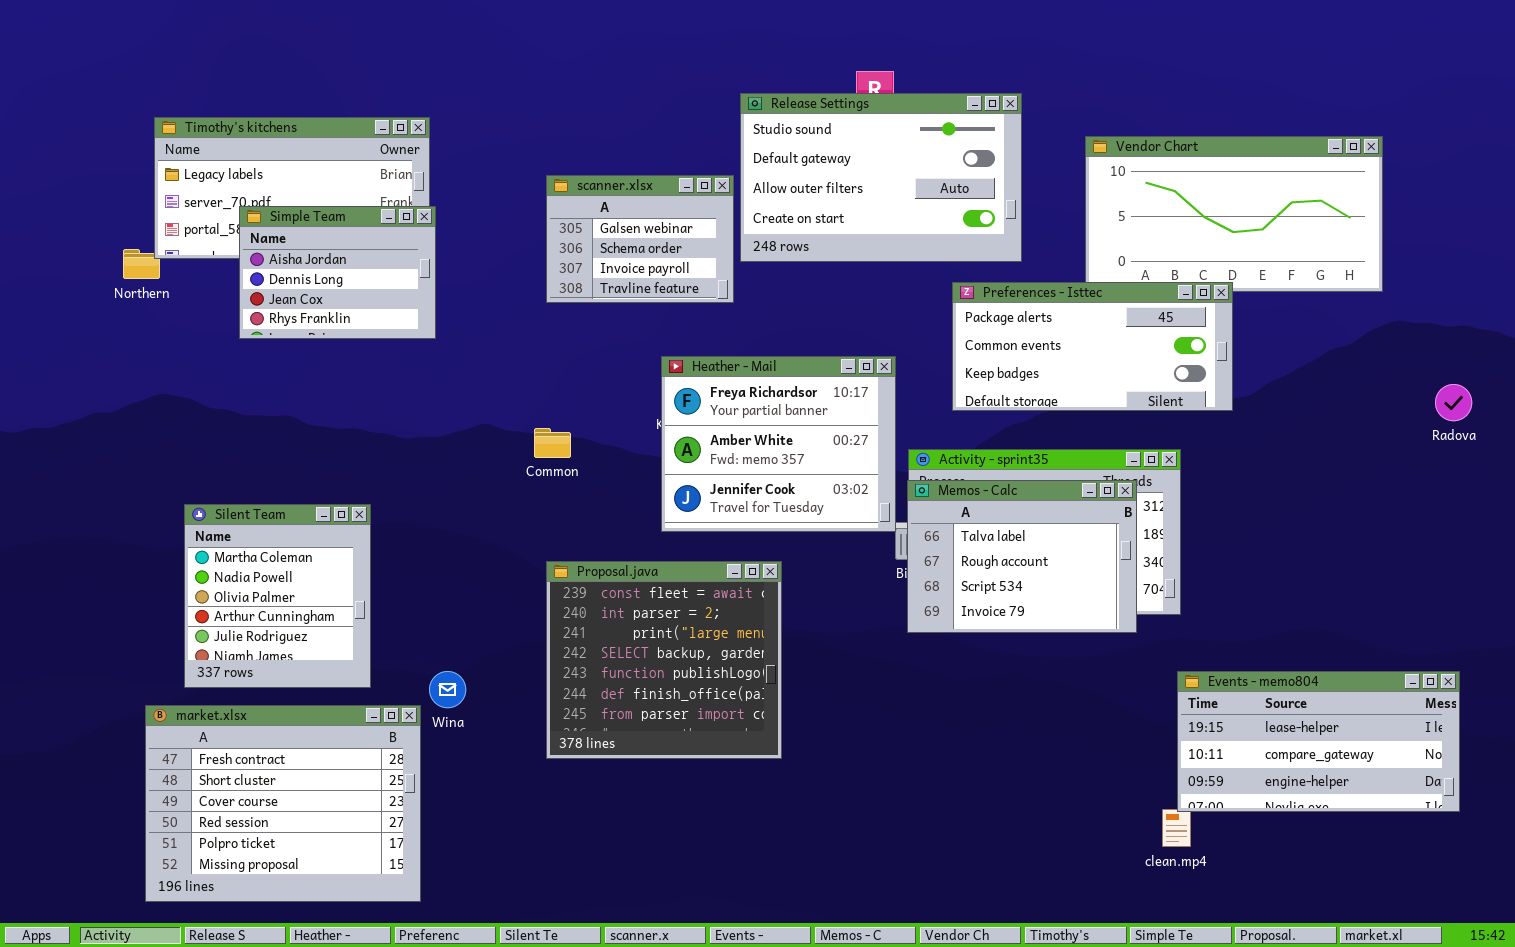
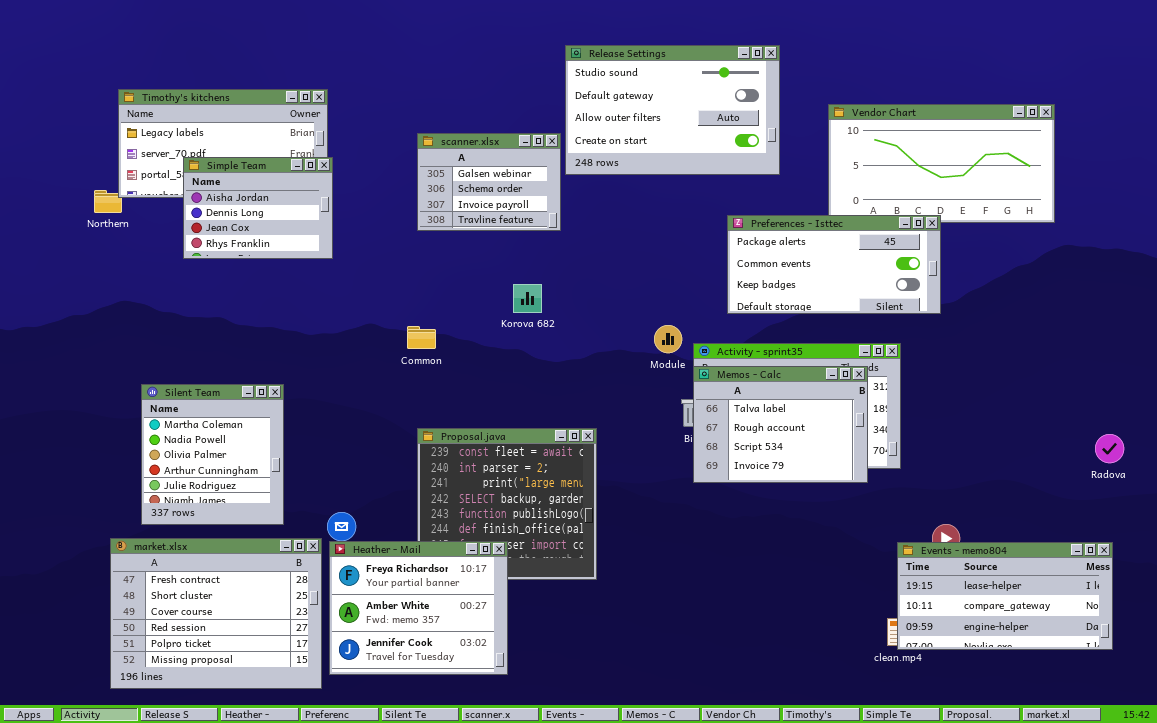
Release Settings: [740,93,1022,262] -> [565,45,780,175], moved
Heather - Mail: [661,356,896,532] -> [329,541,508,675], moved
Radova: [1435,384,1472,421] -> [1095,434,1124,463], moved
Events - memo804: [1177,671,1460,812] -> [897,542,1113,650], moved

